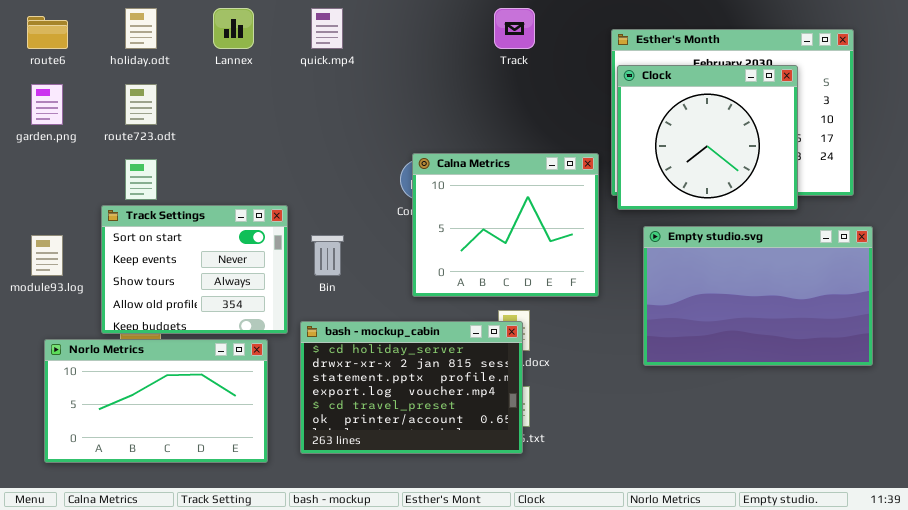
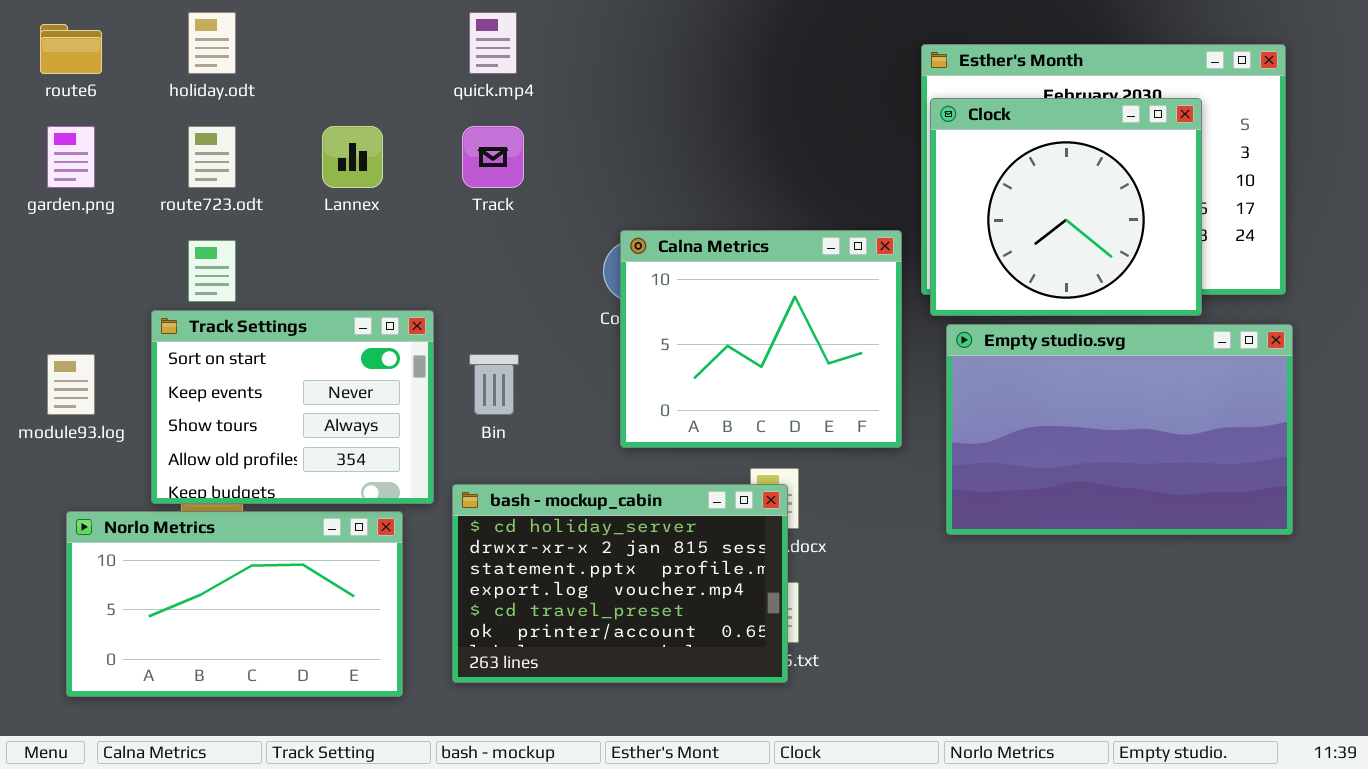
Lannex: [213,8,254,49] -> [322,126,383,188], moved
Track: [494,8,535,49] -> [462,126,524,188], moved
Empty studio.svg: [643,226,873,366] -> [946,324,1293,535], moved

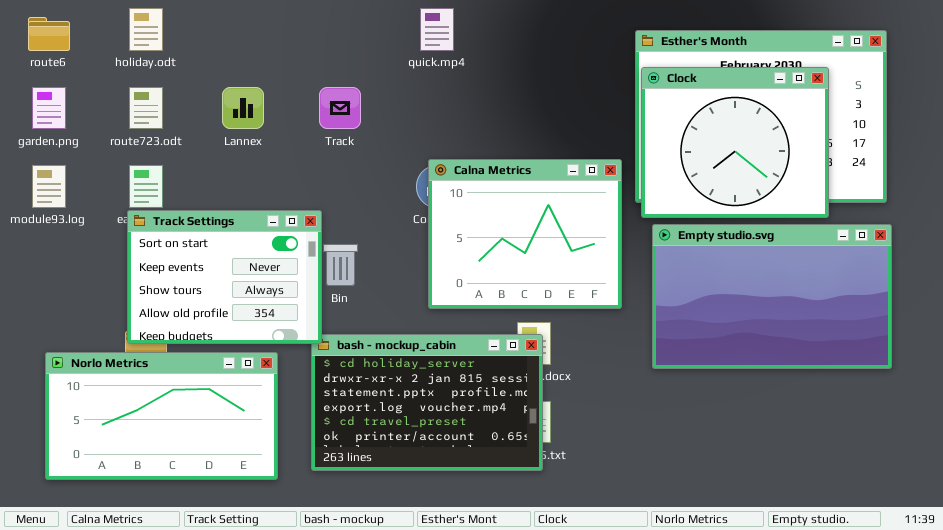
quick.mp4: [469,12,517,74] -> [420,8,454,51], moved
Track Settings: [151,310,434,504] -> [127,210,322,344], moved
module93.log: [47,354,95,415] -> [32,165,66,208], moved

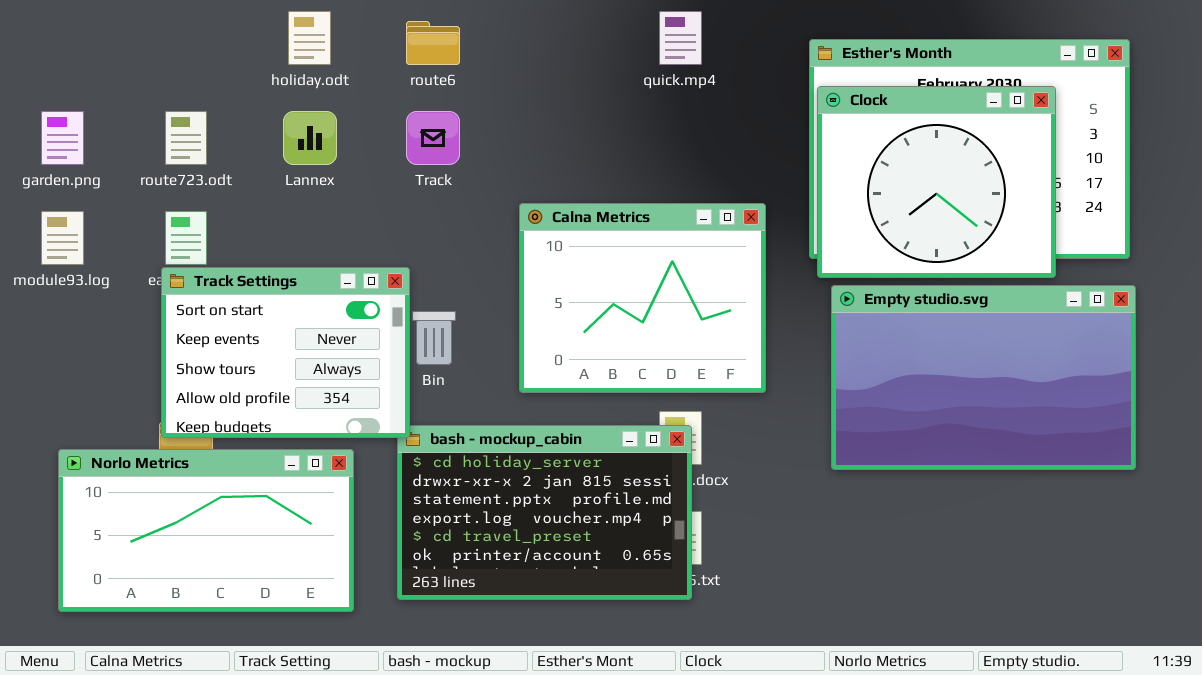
holiday.odt: [129,8,163,51] -> [288,11,331,65], moved
quick.mp4: [420,8,454,51] -> [659,11,702,65], moved
route6: [28,17,70,51] -> [406,21,460,65], moved
Calna Metrics: [428,159,622,309] -> [519,203,766,393], moved

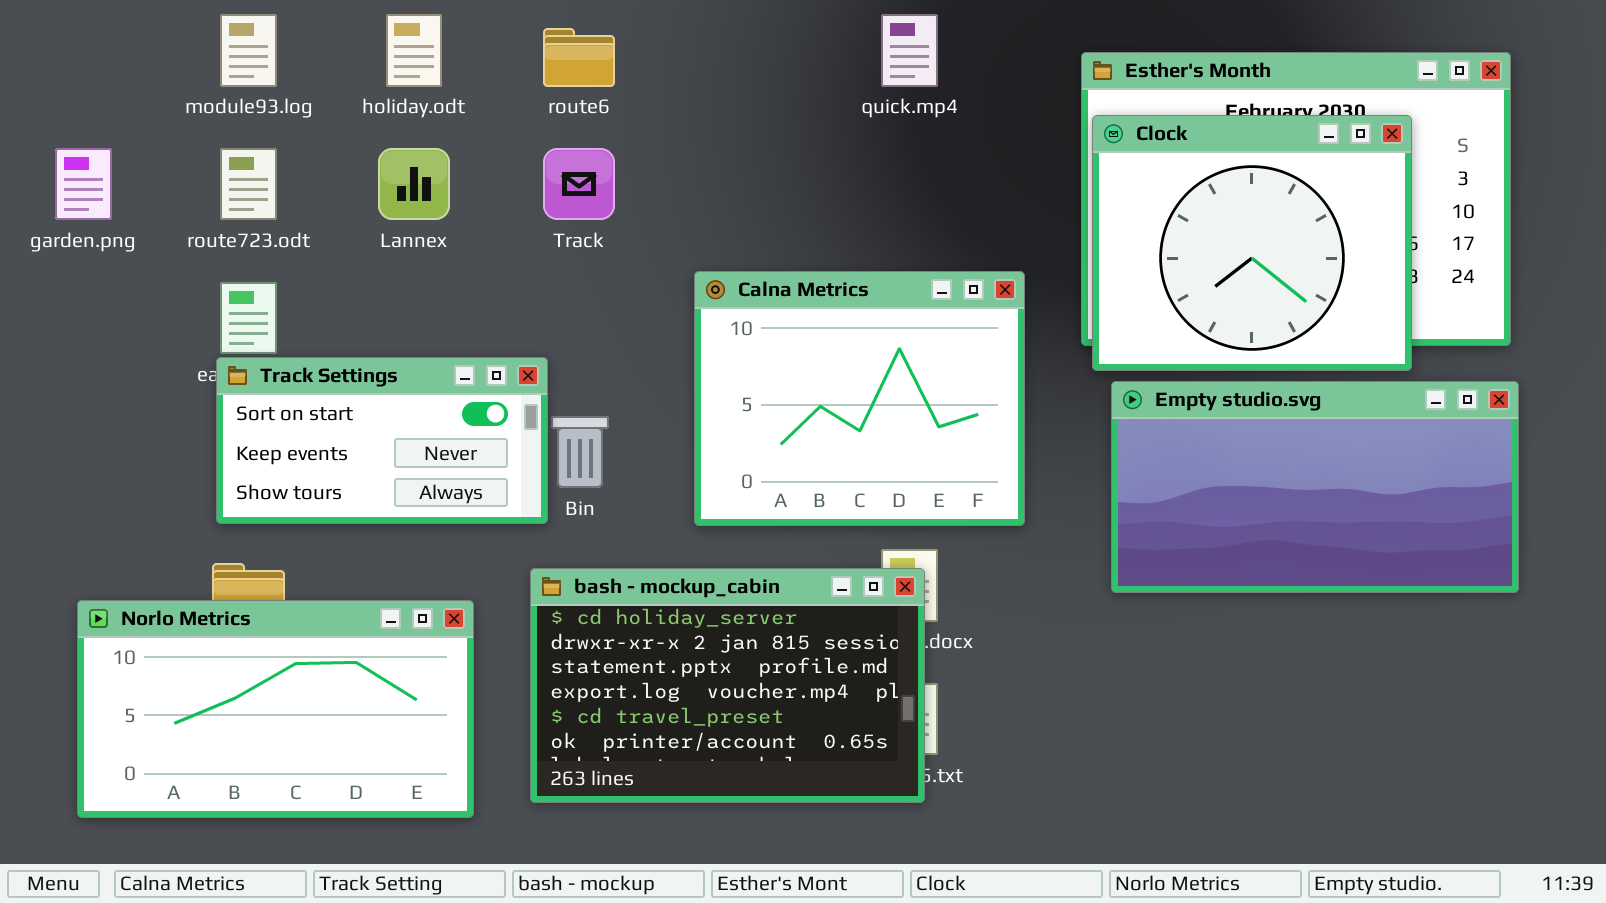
module93.log: [41,211,84,265] -> [220,14,277,87], moved
Track Settings: [161,267,410,438] -> [216,357,548,524], resized
Empty studio.svg: [831,285,1136,470] -> [1111,381,1519,593], resized

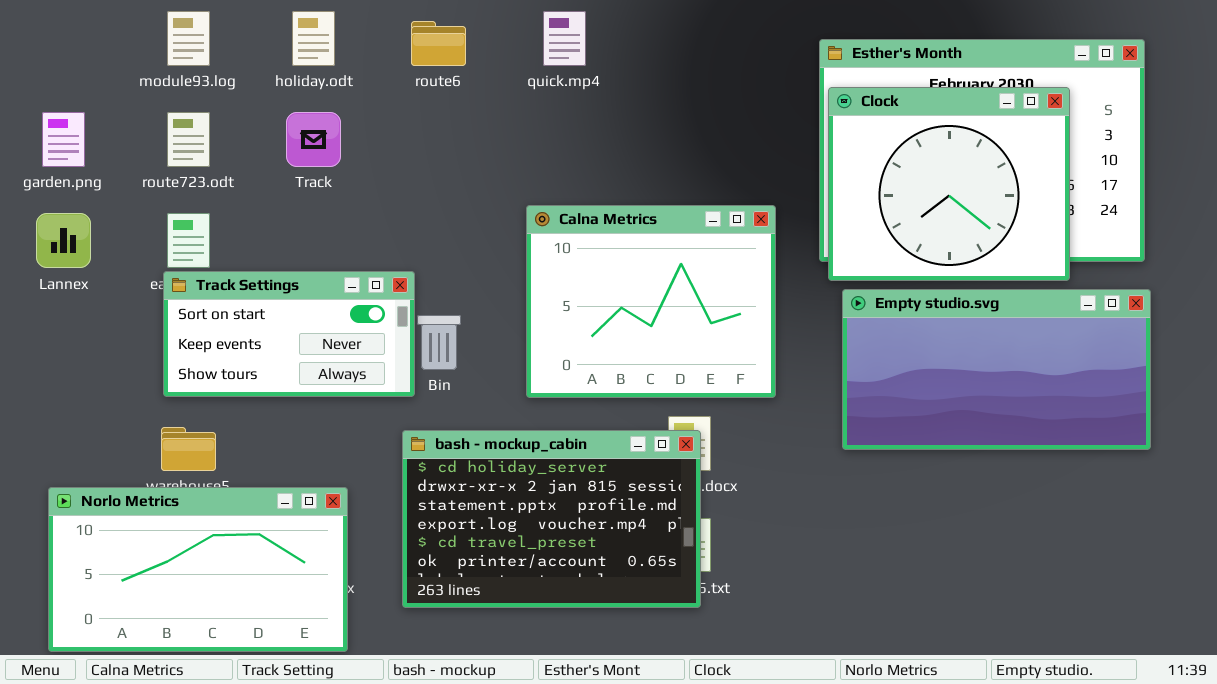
quick.mp4: [881,14,938,87] -> [543,11,586,66], moved
Lannex: [378,148,450,220] -> [36,213,91,268], moved
Track: [543,148,615,220] -> [286,112,341,167], moved
Norlo Metrics: [77,600,474,818] -> [48,487,348,652], moved

